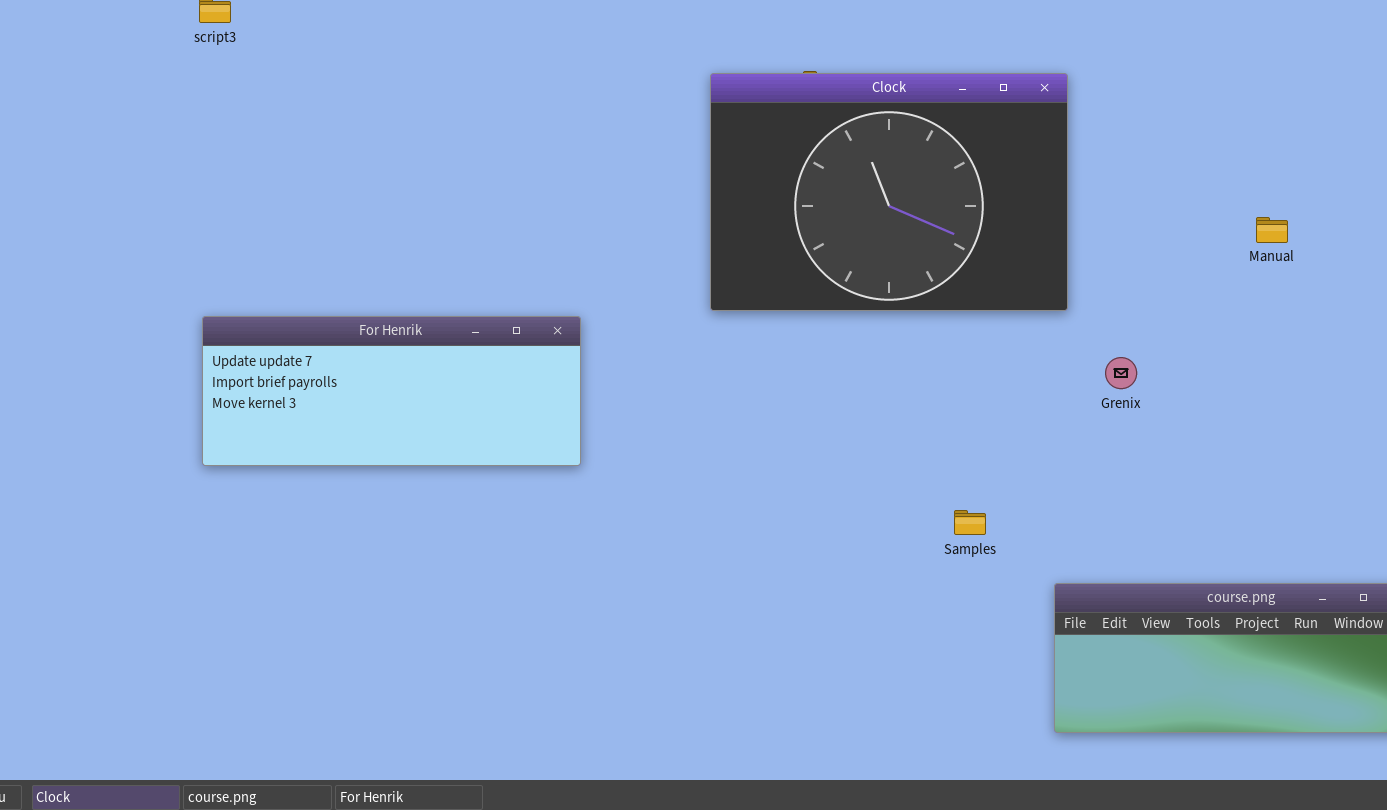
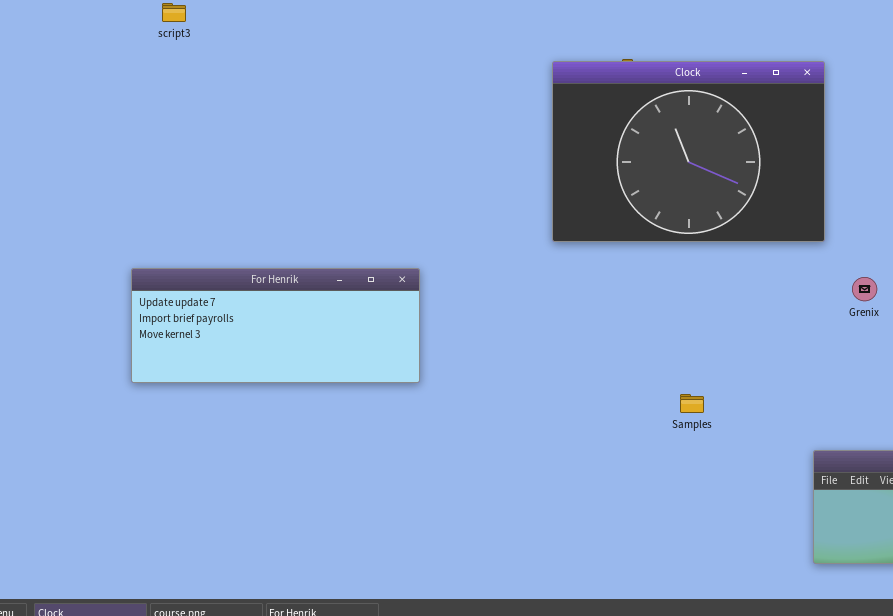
For Henrik: [202,316,581,466] -> [131,268,420,383], moved
Samples: [954,510,986,535] -> [680,394,704,413], moved

